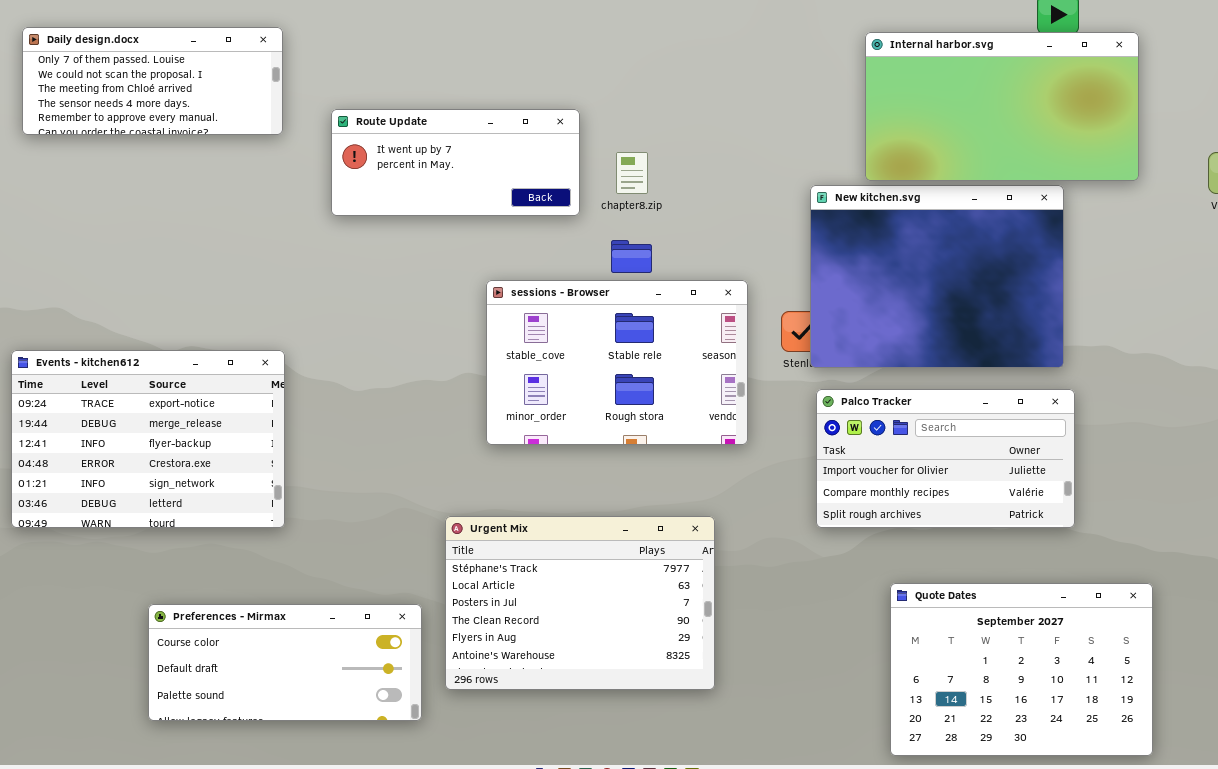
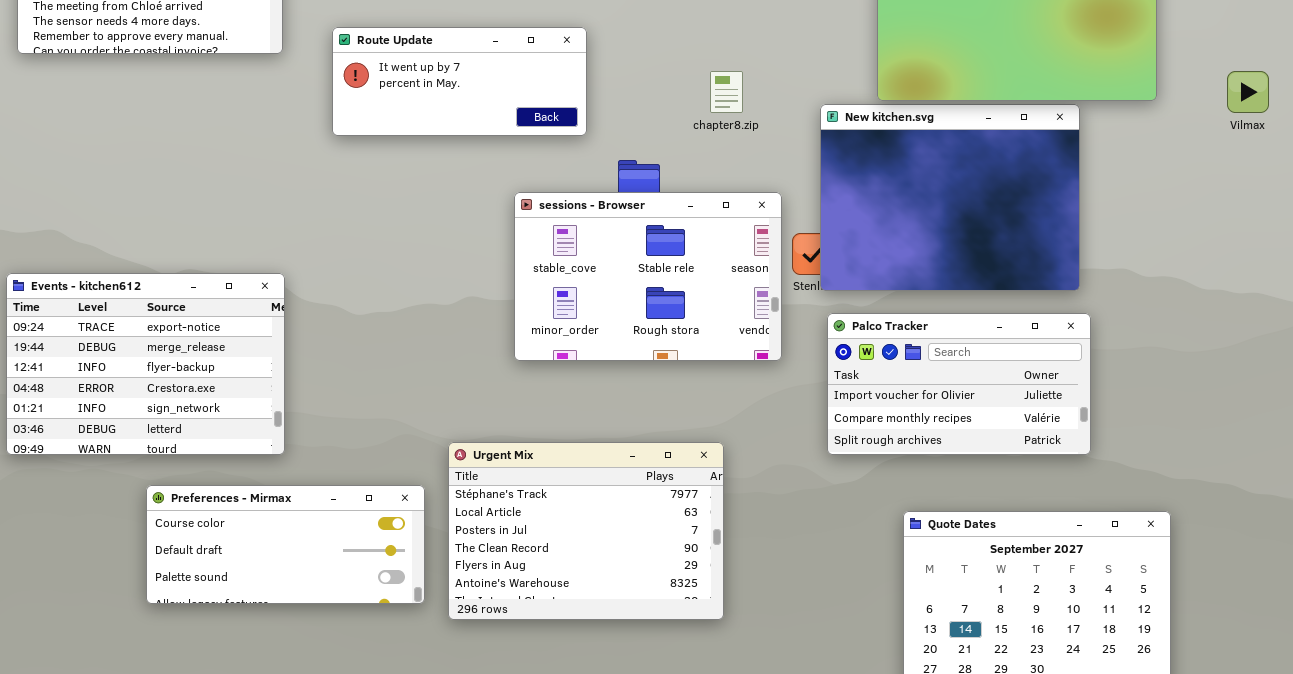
chapter8.zip: [616,152,648,194] -> [710,71,743,113], moved
sessions - Browser: [486,280,748,445] -> [514,192,782,361], moved
Preferences - Mirmax: [148,604,422,721] -> [146,485,425,604], moved

